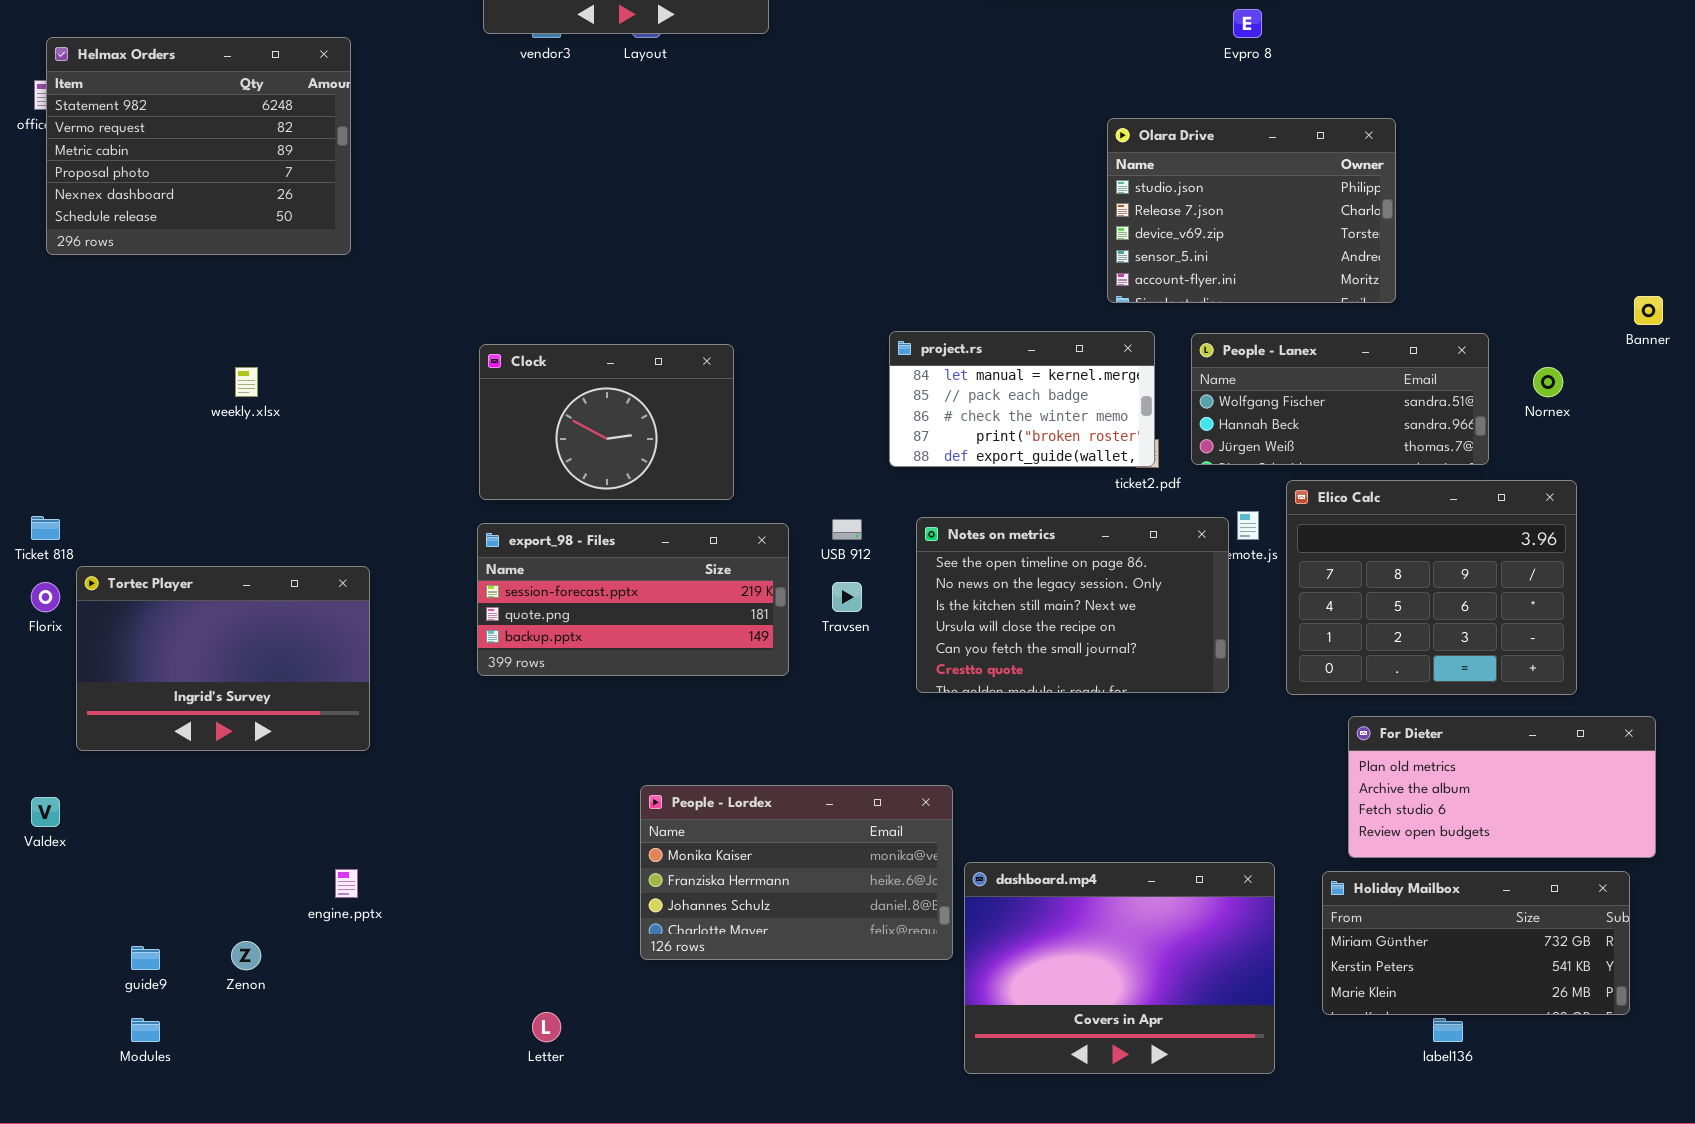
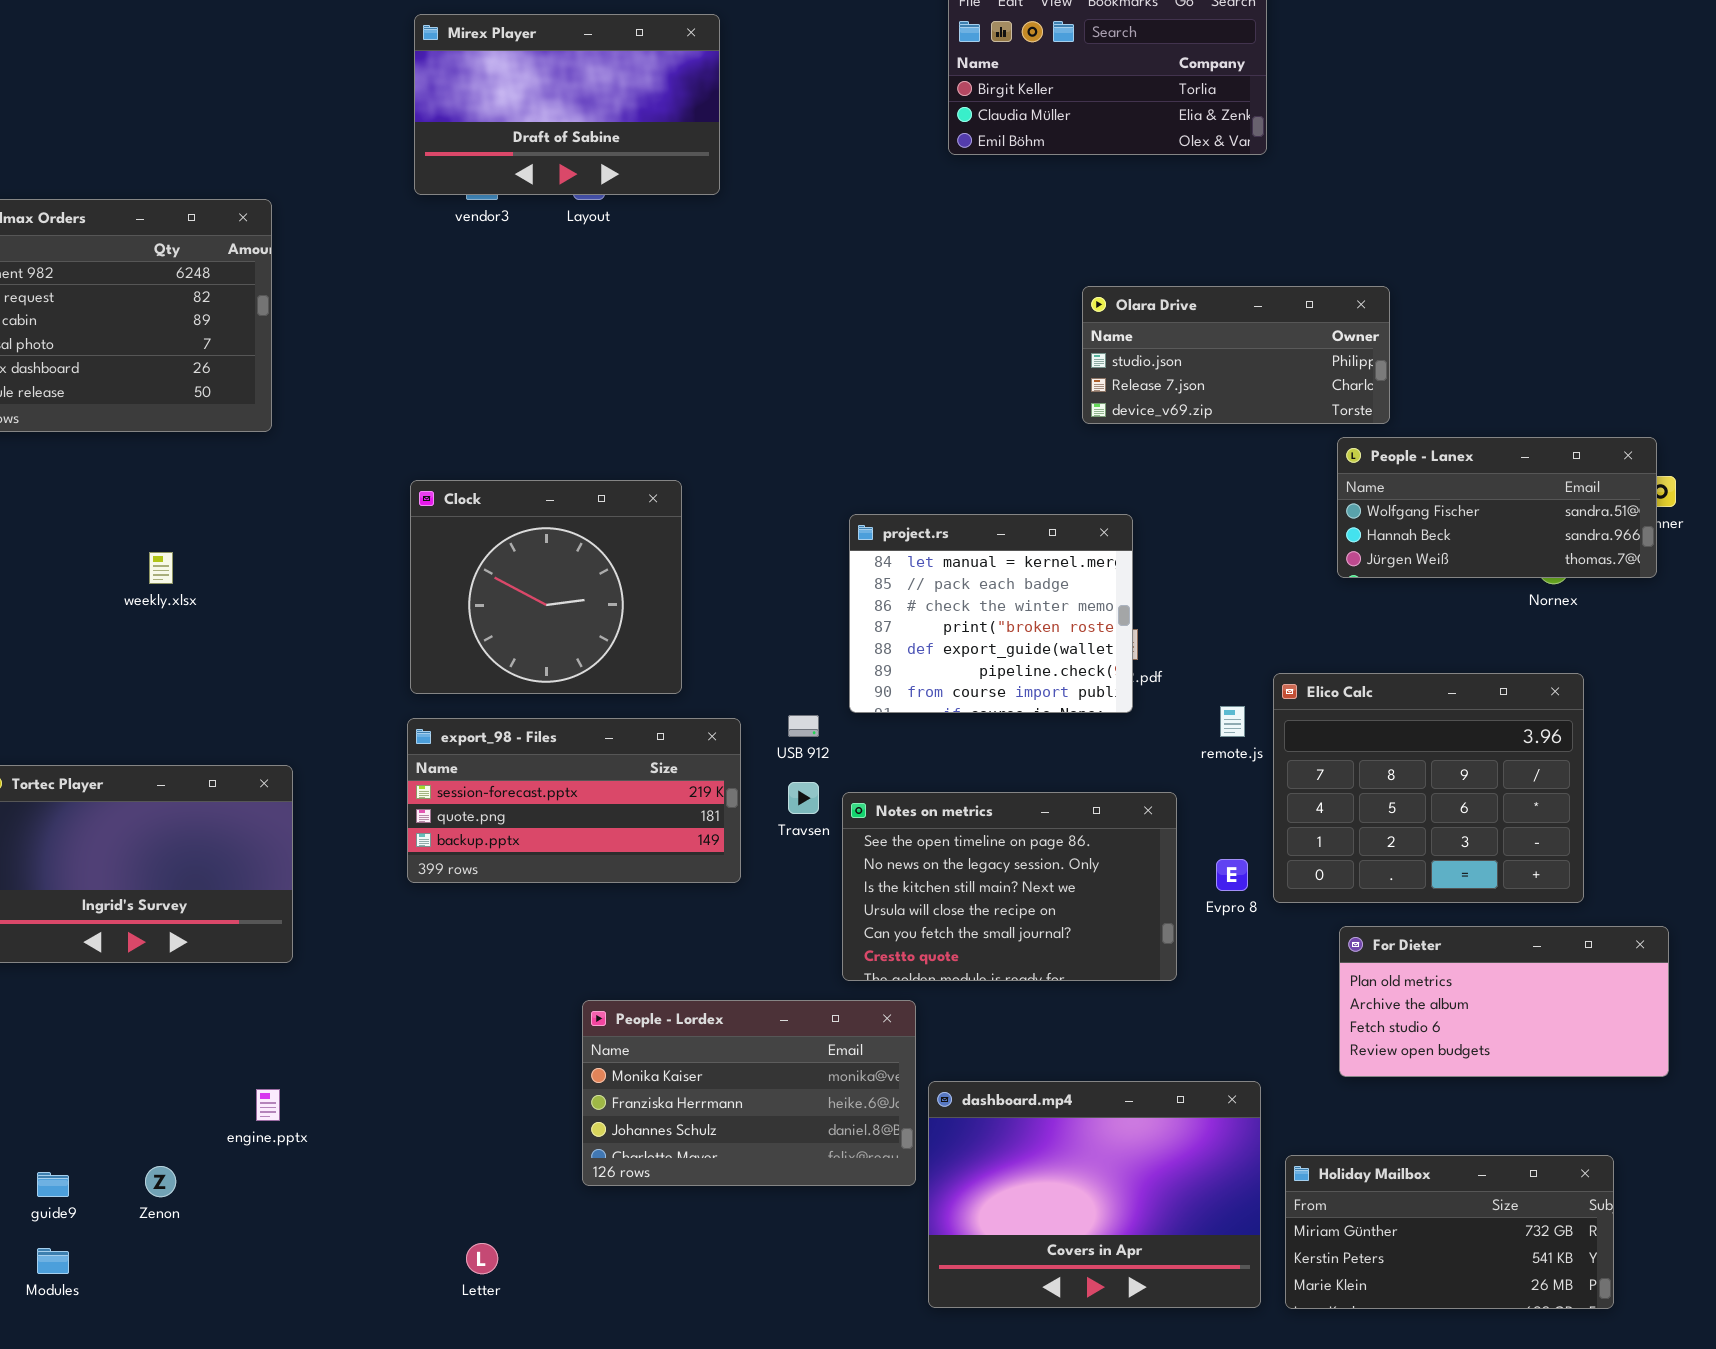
Evpro 8: [1233,9,1262,38] -> [1216,859,1248,891], moved
Olara Drive: [1107,118,1396,303] -> [1082,286,1390,424], resized
project.rs: [889,331,1155,467] -> [849,514,1133,713], resized
People - Lanex: [1191,333,1489,465] -> [1337,437,1657,578], moved
Clock: [479,344,734,500] -> [410,480,682,694], resized
Notes on metrics: [916,517,1229,693] -> [842,792,1177,981], moved
Holiday Mailbox: [1322,871,1630,1015] -> [1285,1155,1614,1309], moved

